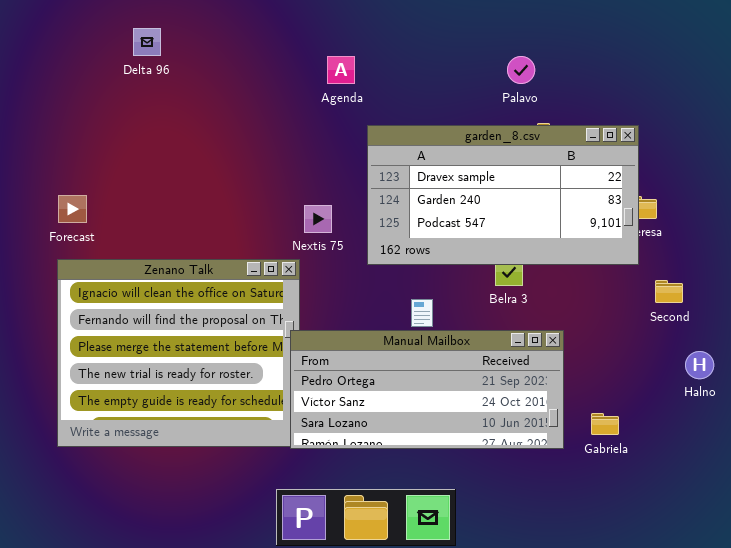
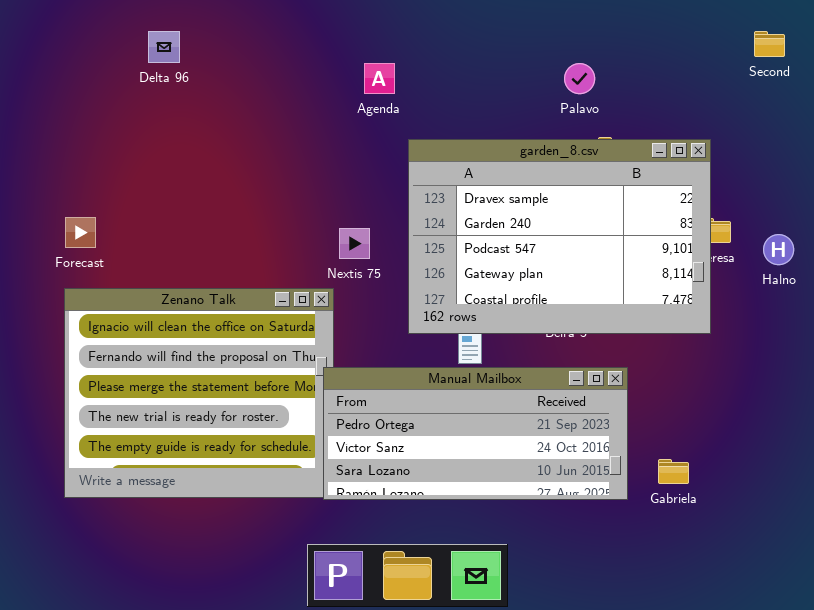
garden_8.csv: [367,125,639,265] -> [408,139,711,334], resized
Second: [655,280,683,303] -> [754,31,785,57], moved
Halno: [685,351,714,379] -> [763,234,794,265], moved

